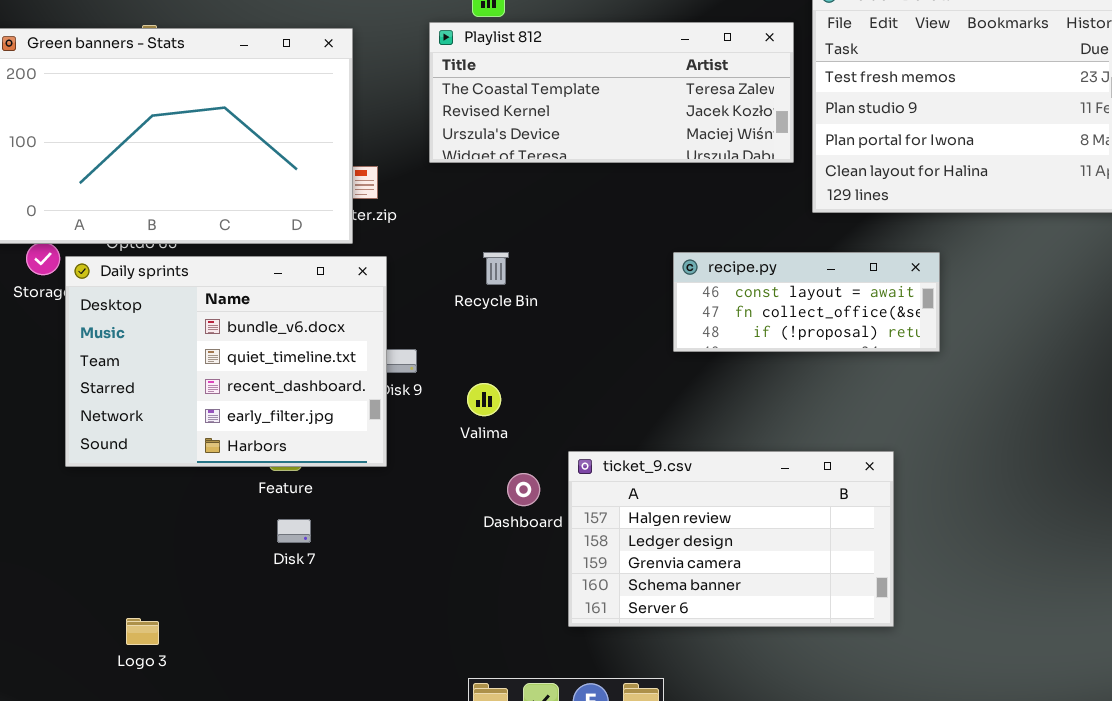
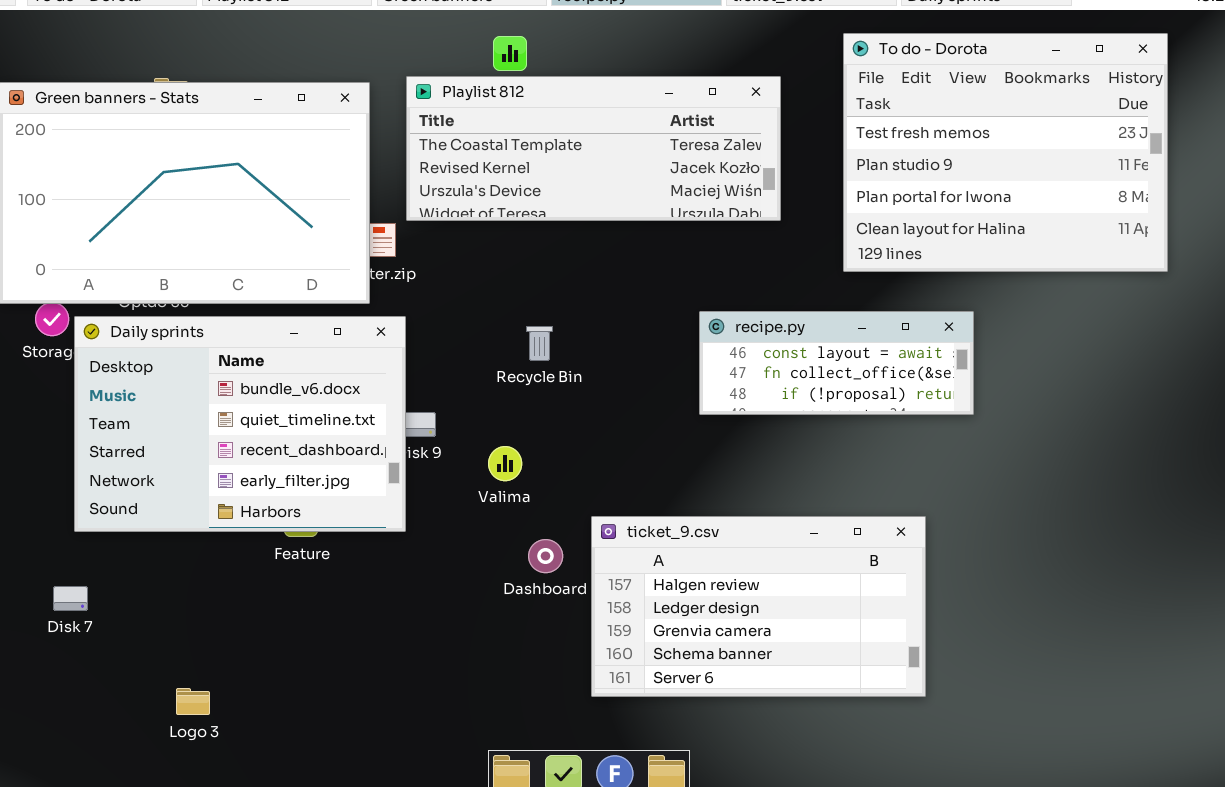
Playlist 812: [429,22,794,163] -> [406,76,781,221], moved
Recycle Bin: [483,252,509,285] -> [526,326,553,361], moved
Disk 7: [277,519,311,543] -> [53,586,88,611], moved
Logo 3: [126,618,159,645] -> [176,688,210,715], moved

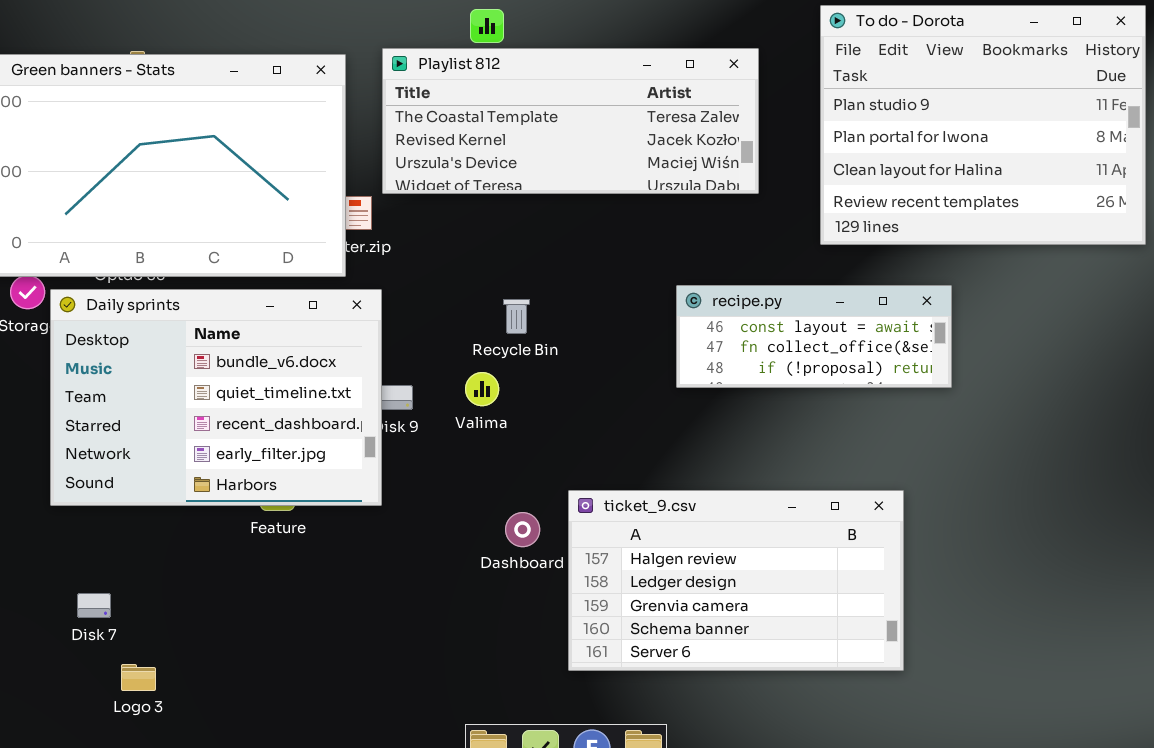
To do - Dorota: [843,33,1168,272] -> [820,5,1146,245], scrolled down 1 row
Valima: [488,446,522,481] -> [465,372,499,406], moved
Disk 7: [53,586,88,611] -> [77,593,111,618], moved
Logo 3: [176,688,210,715] -> [121,664,156,691], moved

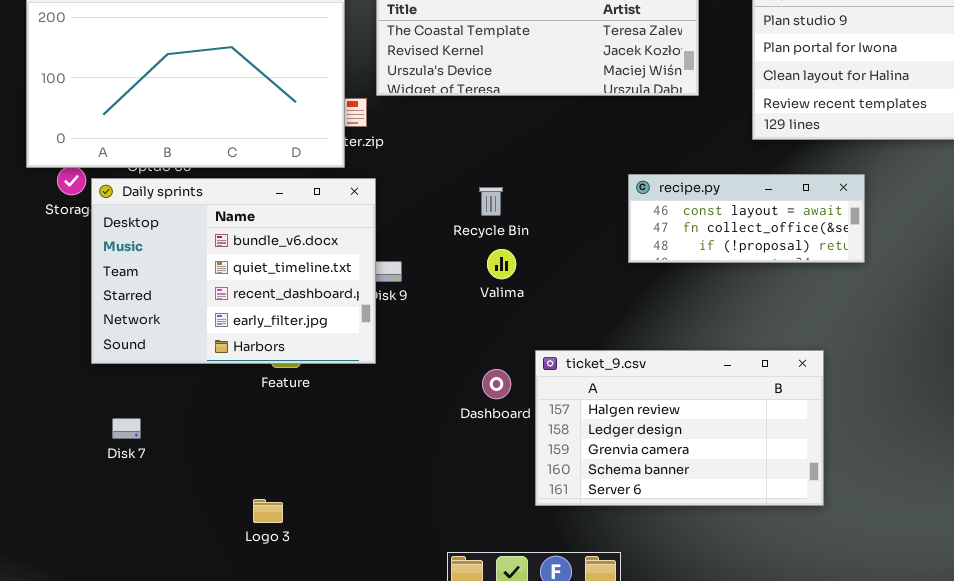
Valima: [465,372,499,406] -> [487,249,516,279], moved
Disk 7: [77,593,111,618] -> [112,418,141,439], moved
Logo 3: [121,664,156,691] -> [253,499,283,523], moved

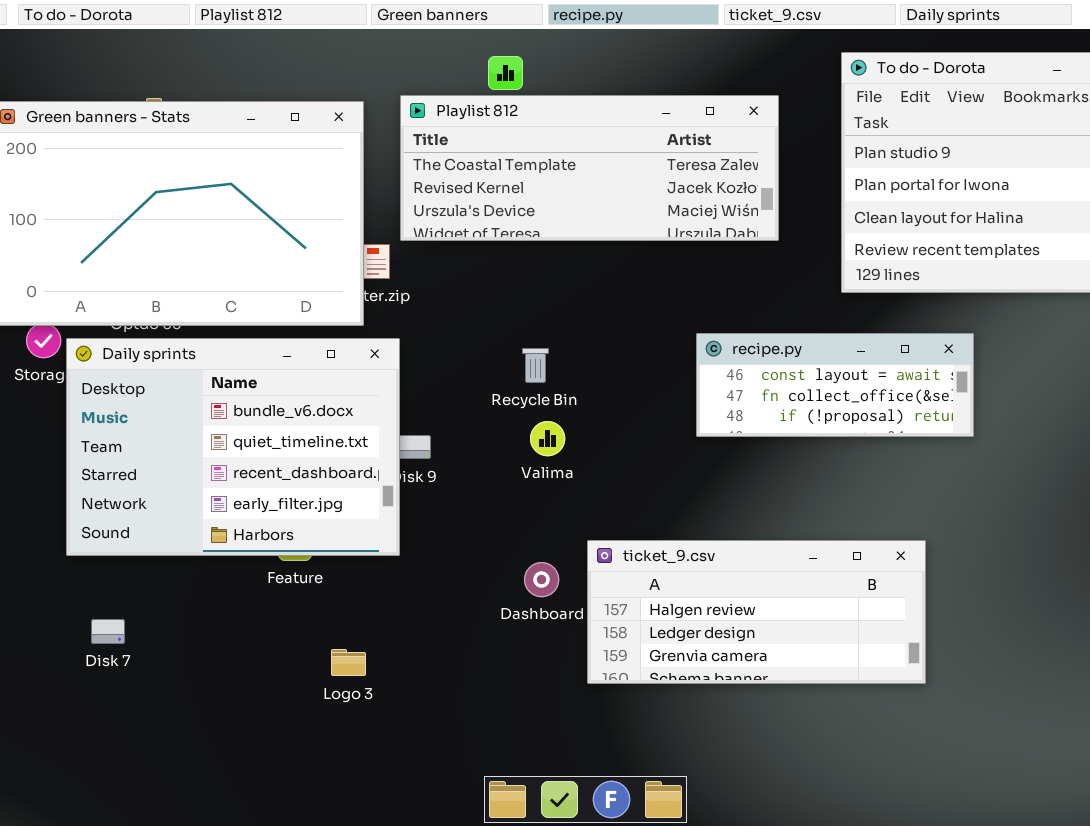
ticket_9.csv: [535,350,824,506] -> [587,540,926,684], resized
Logo 3: [253,499,283,523] -> [331,649,366,676], moved

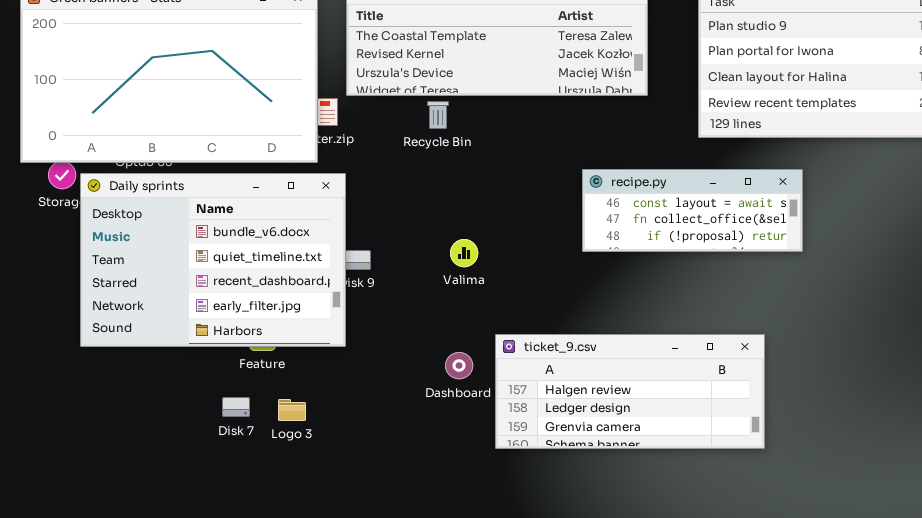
Recycle Bin: [522,348,549,383] -> [427,101,449,129], moved
Disk 7: [91,619,125,644] -> [222,397,250,417], moved
Logo 3: [331,649,366,676] -> [278,399,306,421], moved

